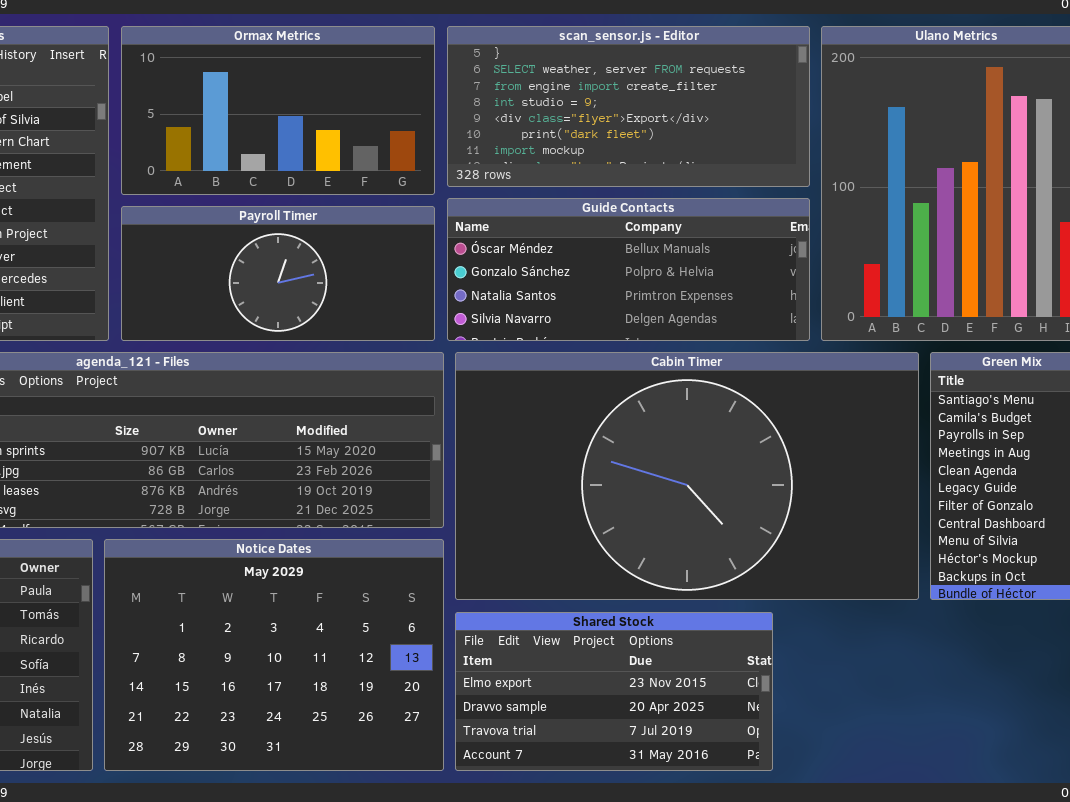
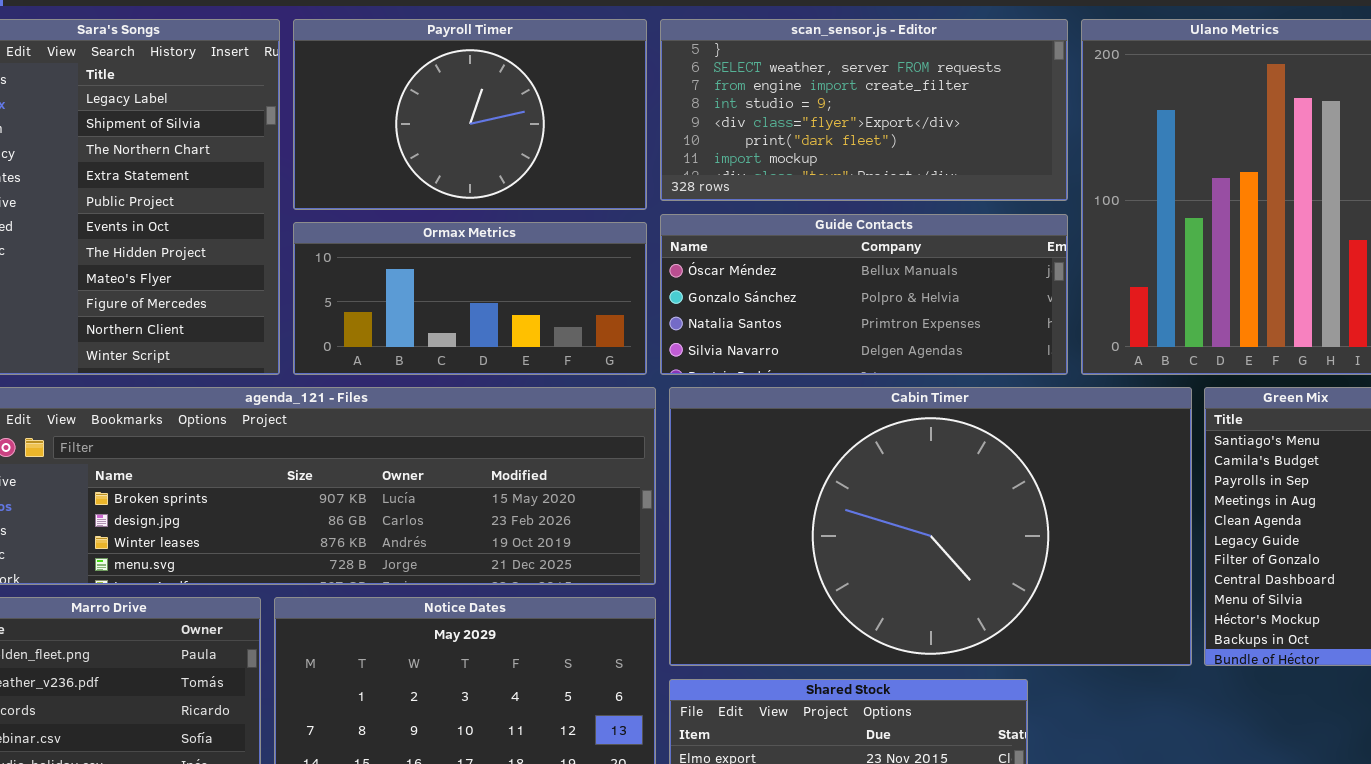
Ormax Metrics: [121,26,435,195] -> [293,222,647,375], moved, resized
Payroll Timer: [121,206,435,341] -> [293,19,647,210], moved, resized

